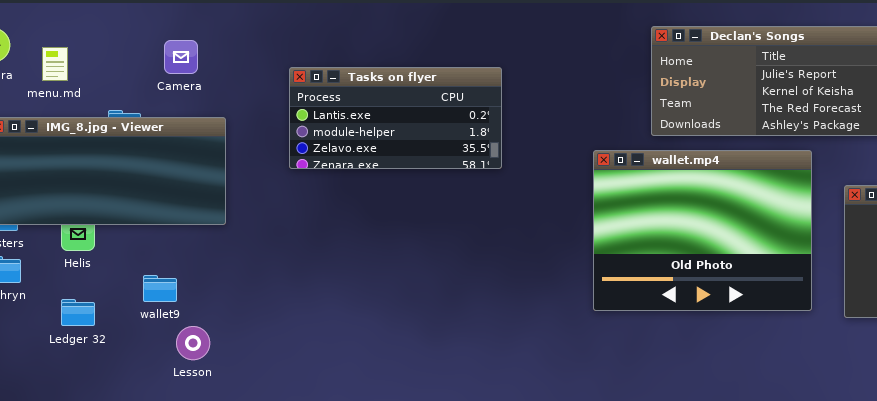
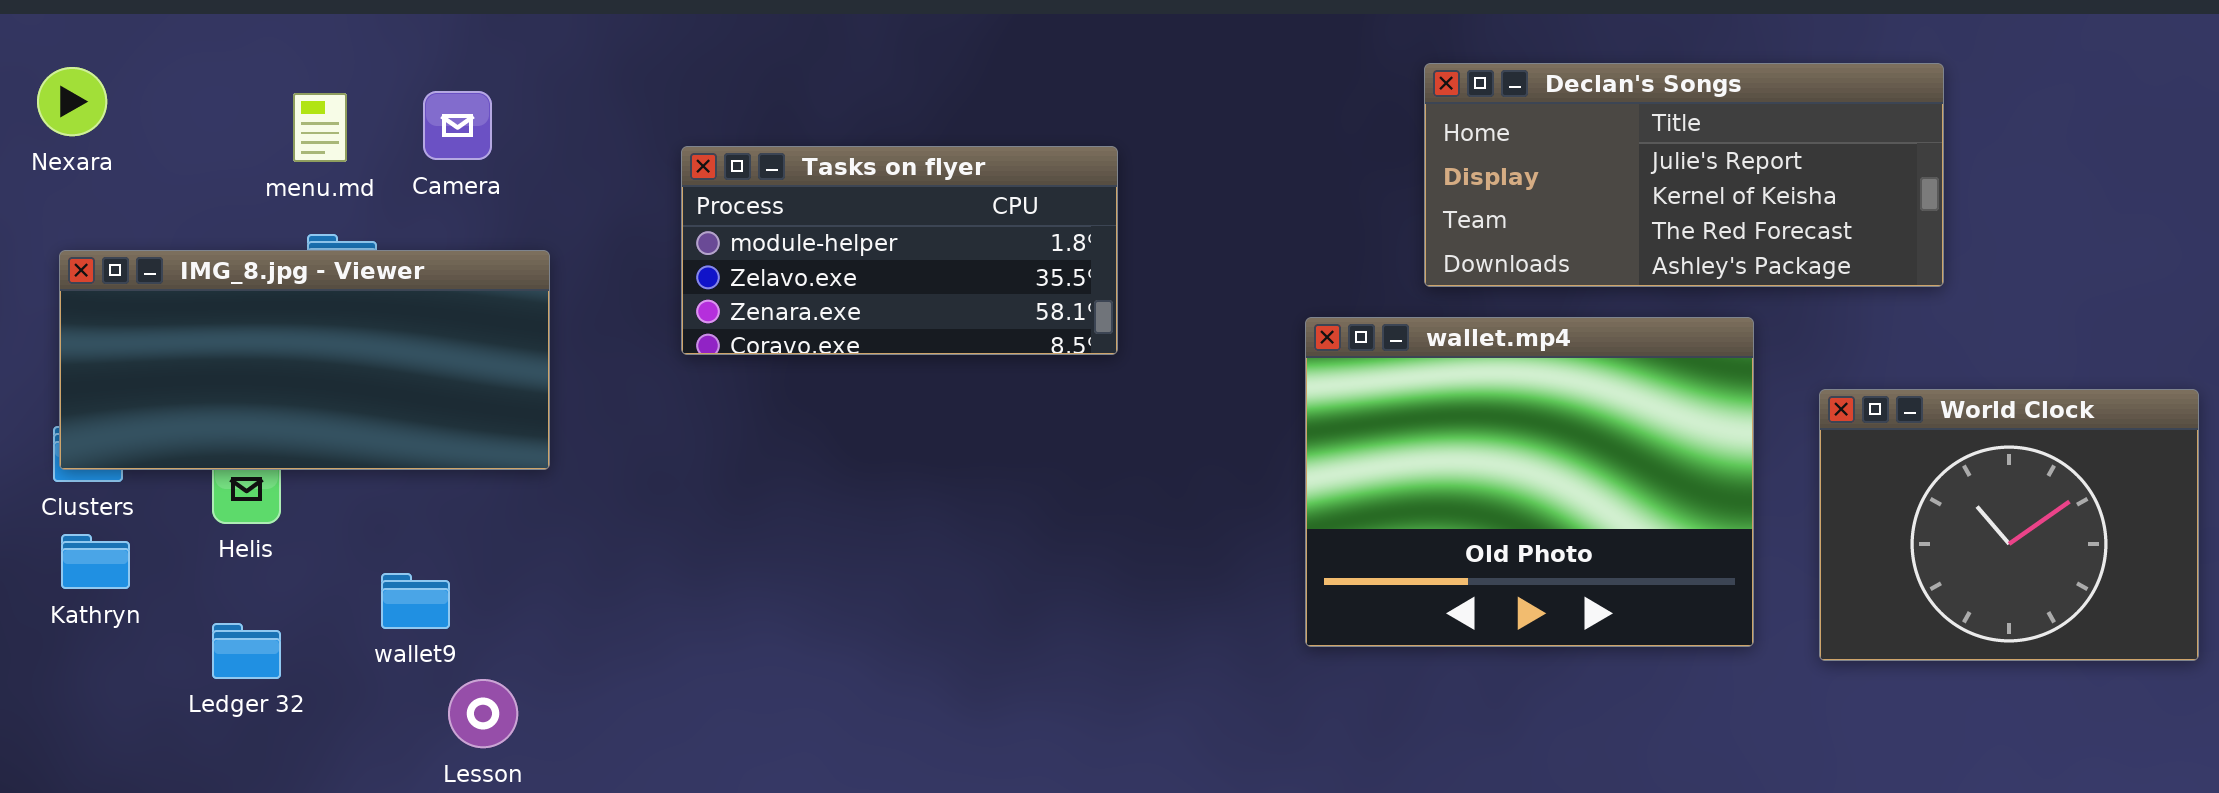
menu.md: [42,47,68,81] -> [293,93,347,162], moved
Tasks on flyer: [289,67,502,169] -> [681,146,1118,355], scrolled down 1 row

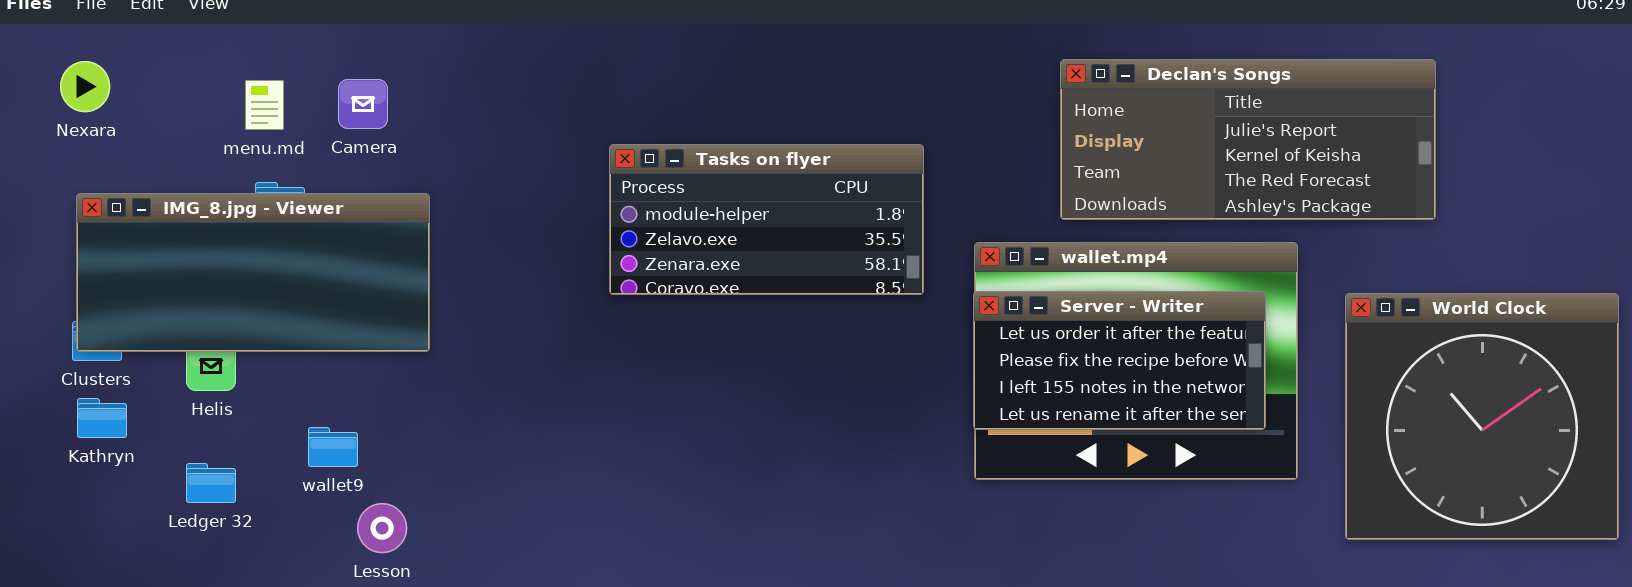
Tasks on flyer: [681,146,1118,355] -> [609,144,924,295], moved
Server - Writer: none -> [973,291,1266,430], opened
World Clock: [1819,389,2199,661] -> [1345,293,1619,540], resized

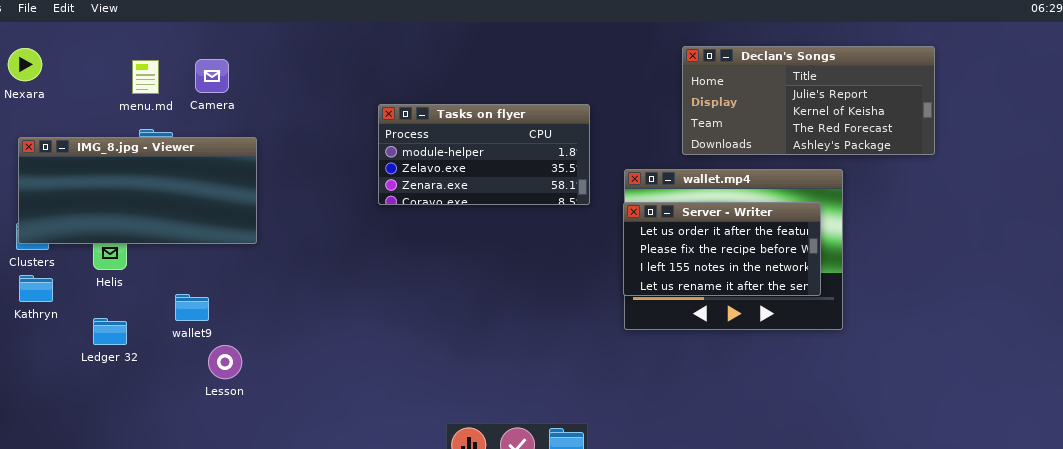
World Clock: [1345,293,1619,540] -> none, closed

